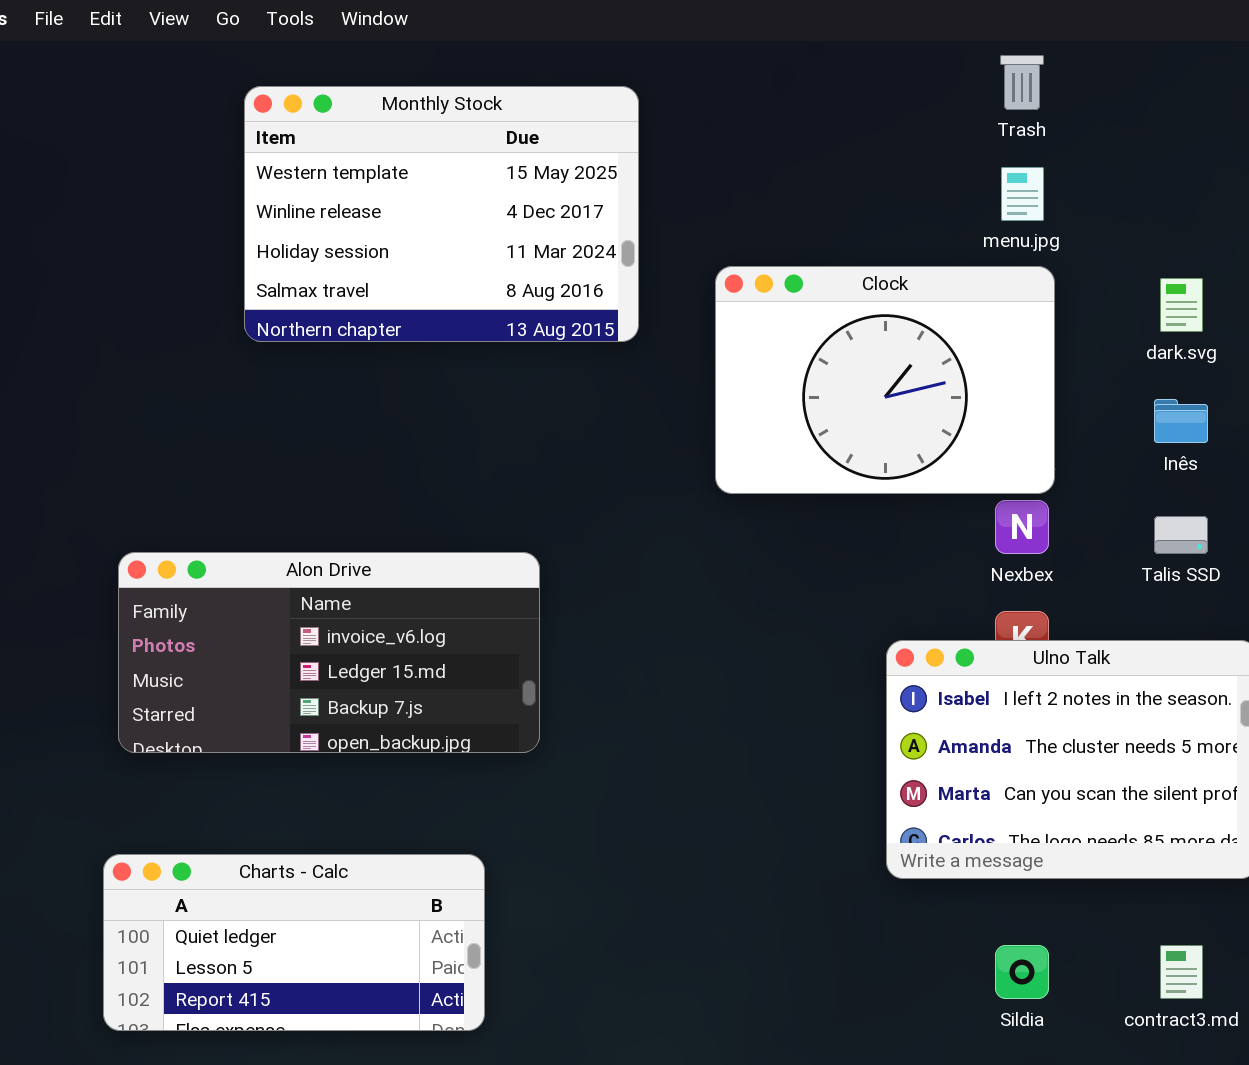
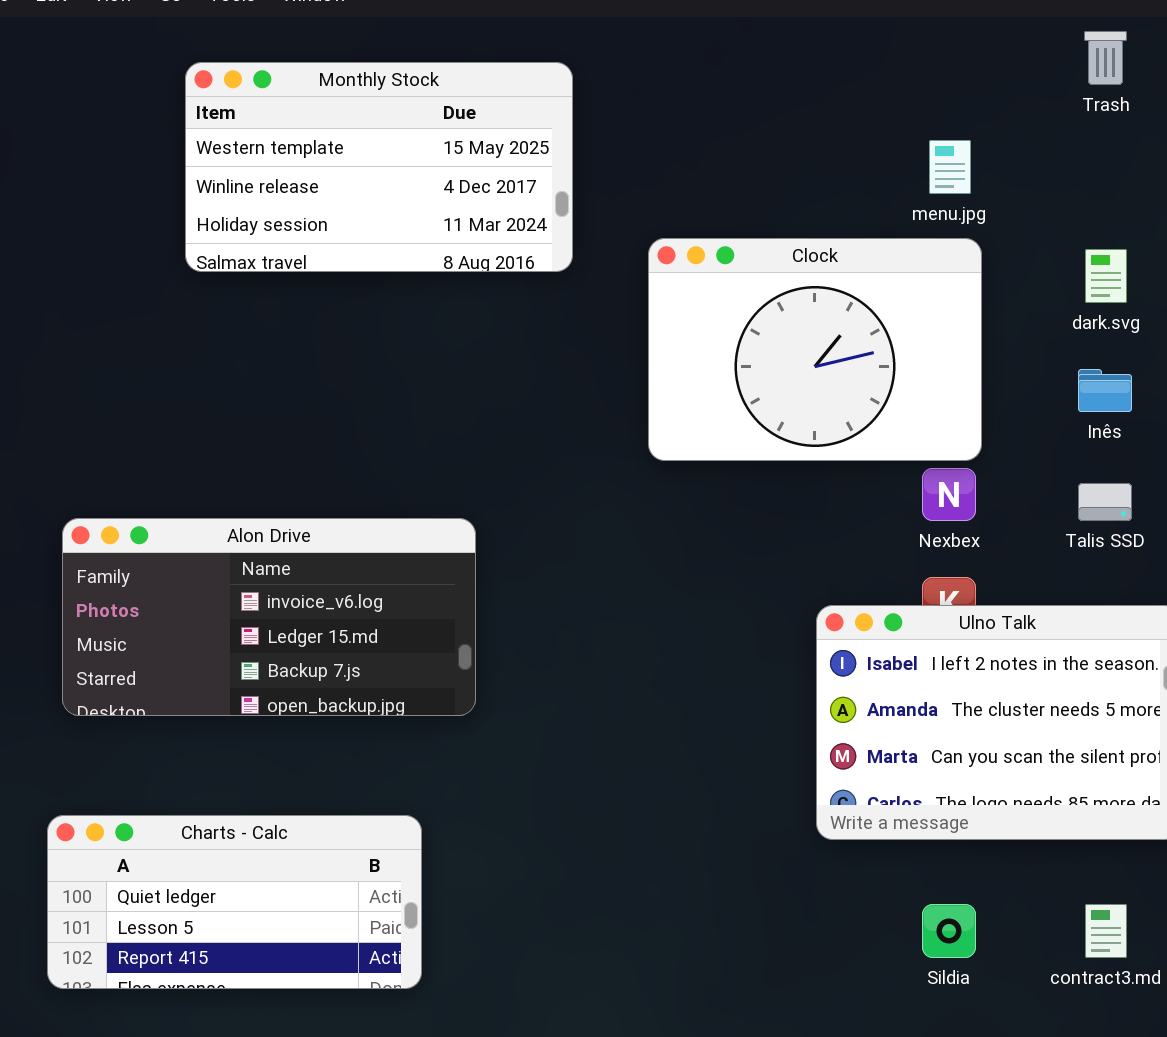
Trash: [1000,55,1044,110] -> [1084,31,1127,85], moved
Monthly Stock: [244,86,639,342] -> [185,62,573,272], resized

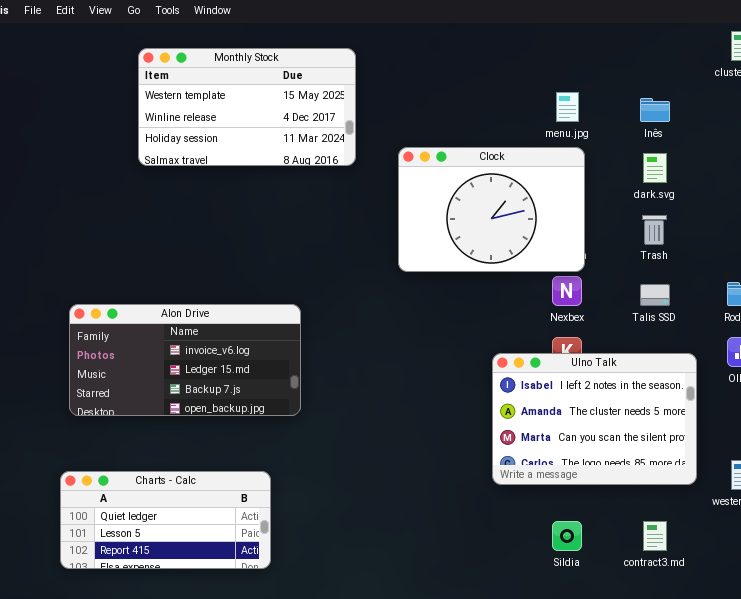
Trash: [1084,31,1127,85] -> [642,215,667,245], moved
Inês: [1078,369,1132,412] -> [640,98,670,122], moved

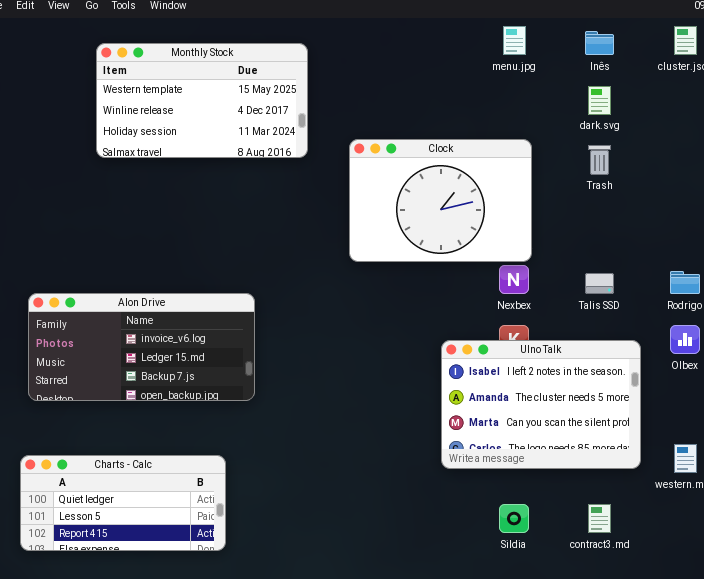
menu.jpg: [556,92,579,122] -> [503,26,526,55], moved
Inês: [640,98,670,122] -> [585,31,614,55], moved
dark.svg: [643,153,667,183] -> [588,86,611,115], moved
Trash: [642,215,667,245] -> [588,145,611,175], moved

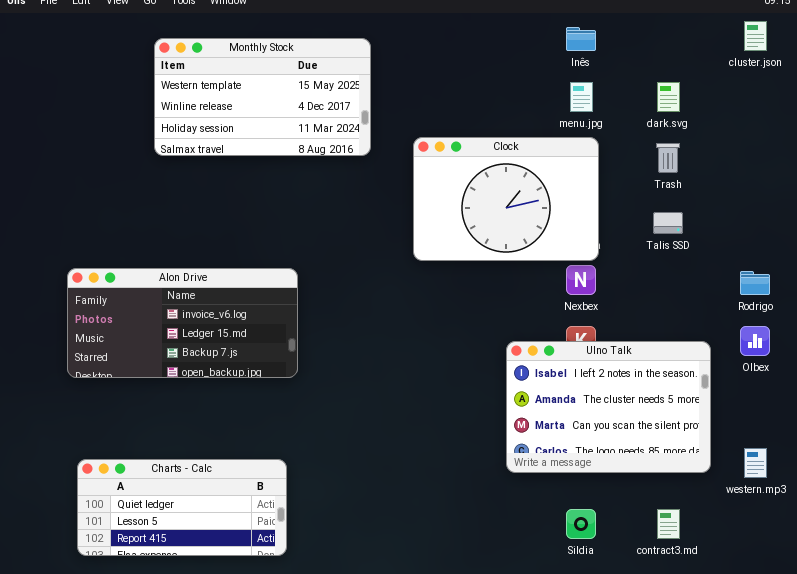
menu.jpg: [503,26,526,55] -> [570,82,593,112], moved
Inês: [585,31,614,55] -> [566,27,596,51], moved
Talis SSD: [585,273,614,294] -> [653,212,683,234], moved
Alon Drive: [28,293,255,401] -> [67,268,298,378], moved

